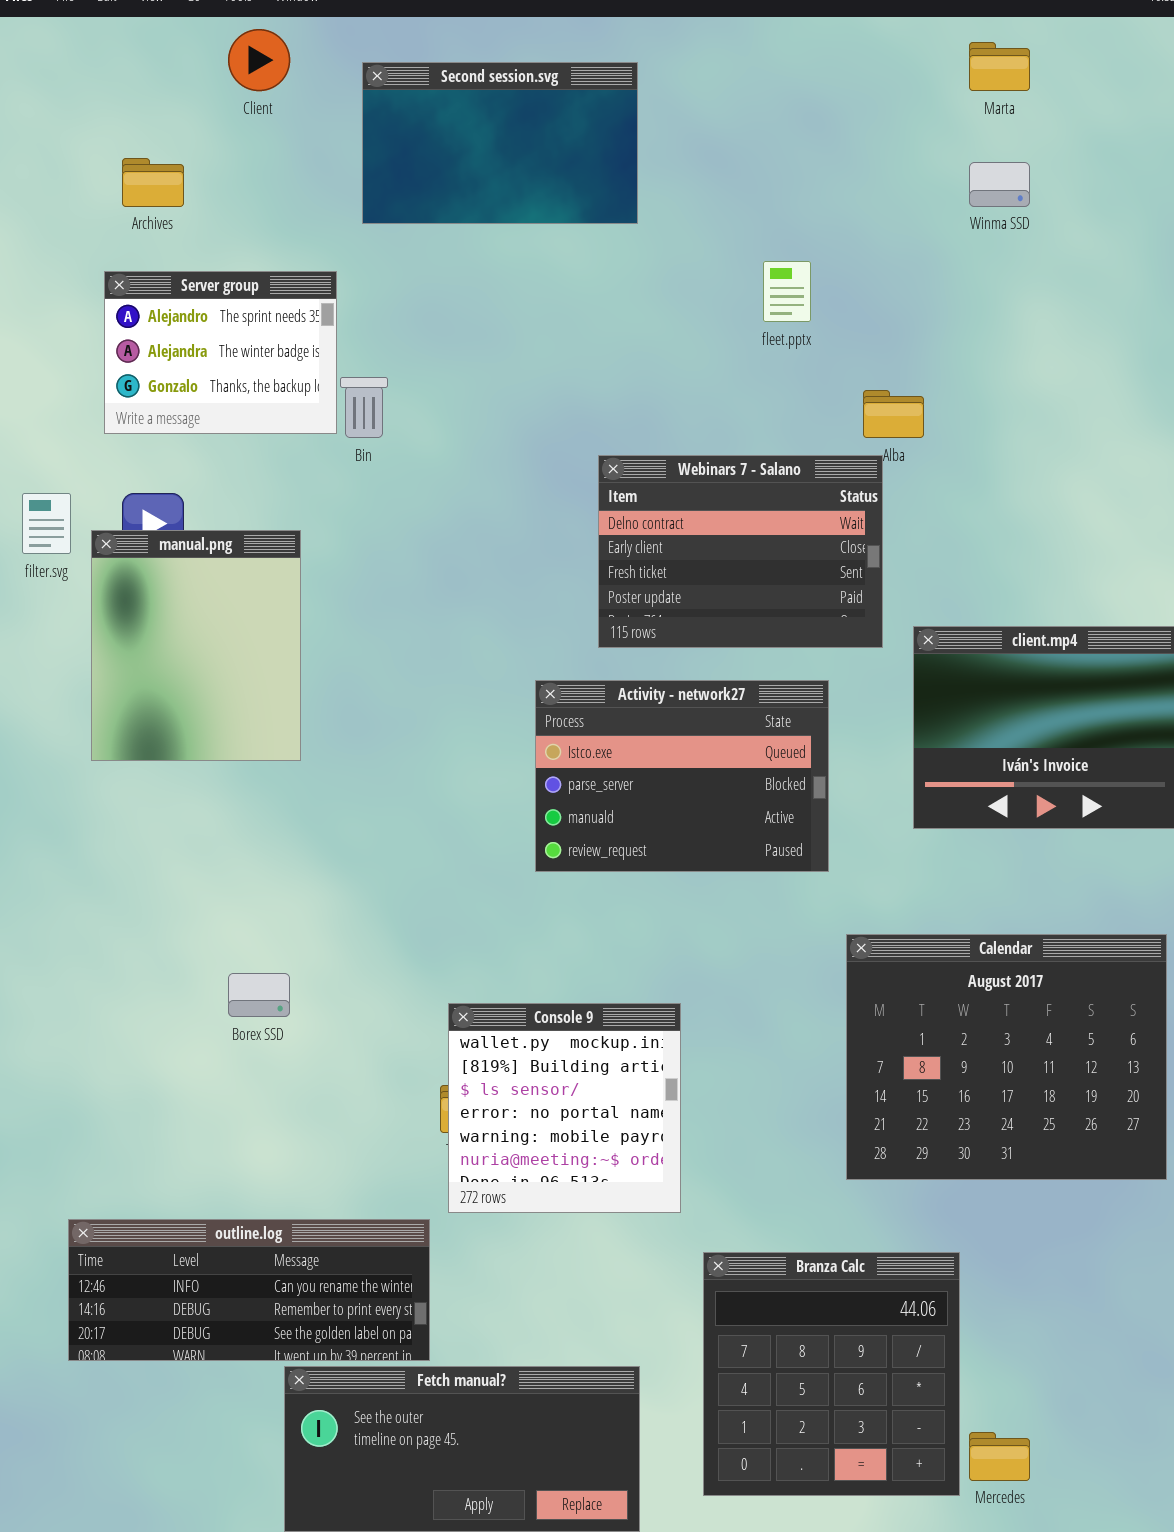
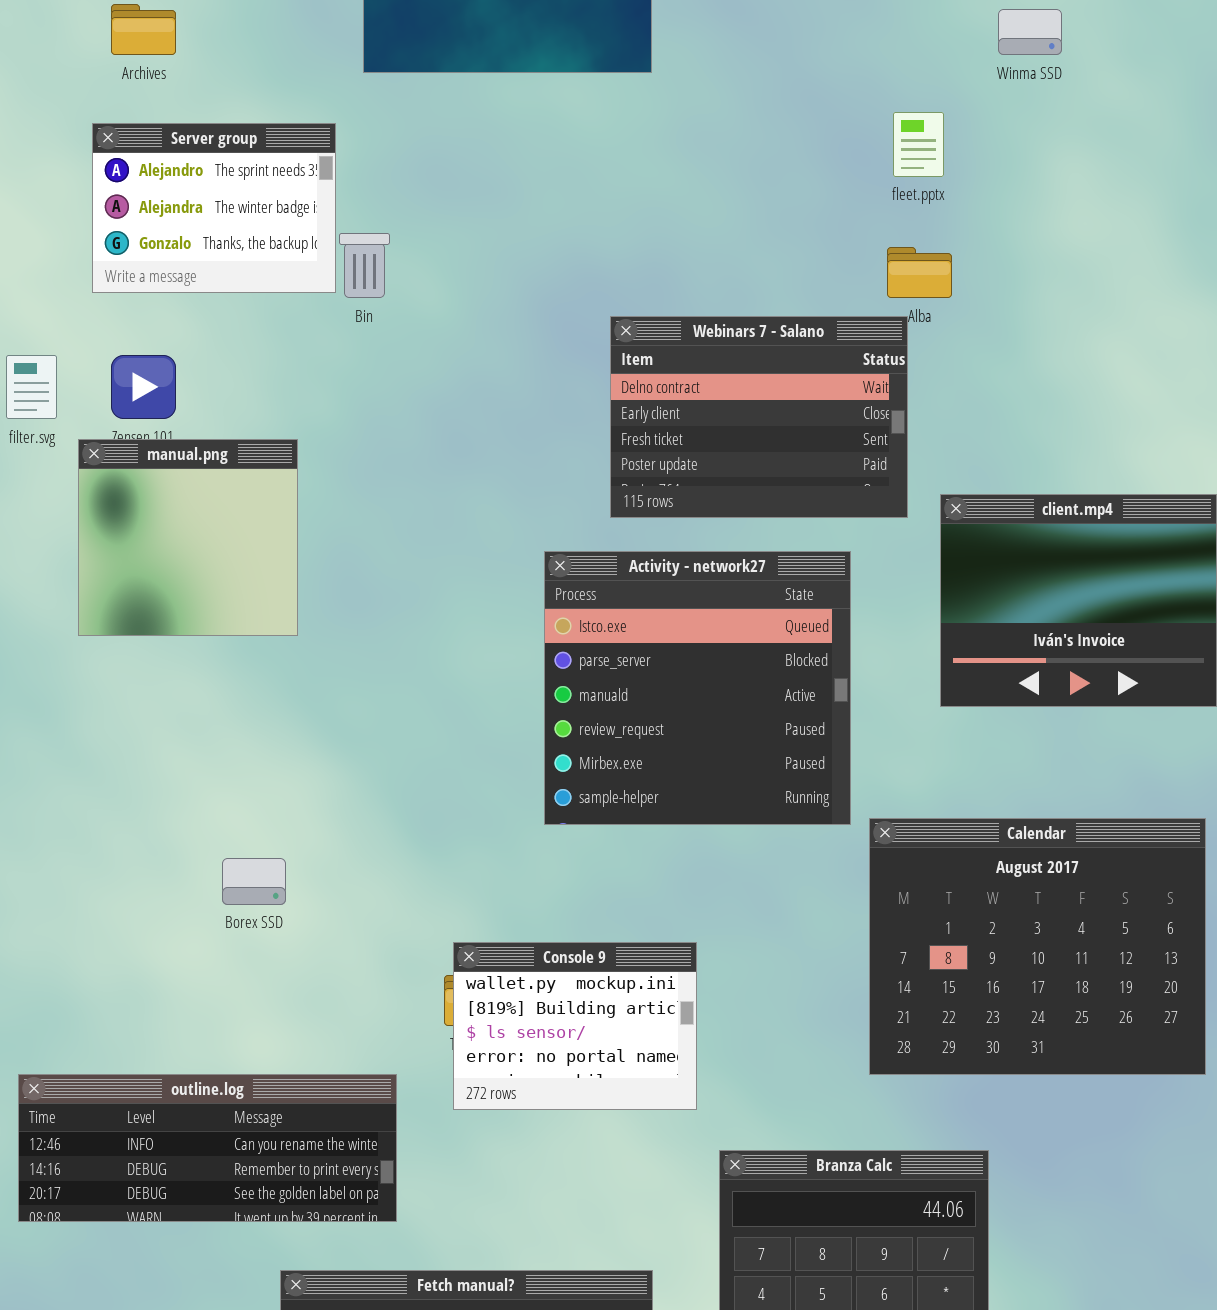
fleet.pptx: [763,261,811,322] -> [893,112,944,177], moved
manual.png: [91,530,301,761] -> [78,439,298,636], resized
Activity - network27: [535,680,829,872] -> [544,551,851,825], resized
Console 9: [448,1003,681,1213] -> [453,942,697,1110], resized
outline.log: [68,1219,430,1361] -> [18,1074,397,1222], moved

